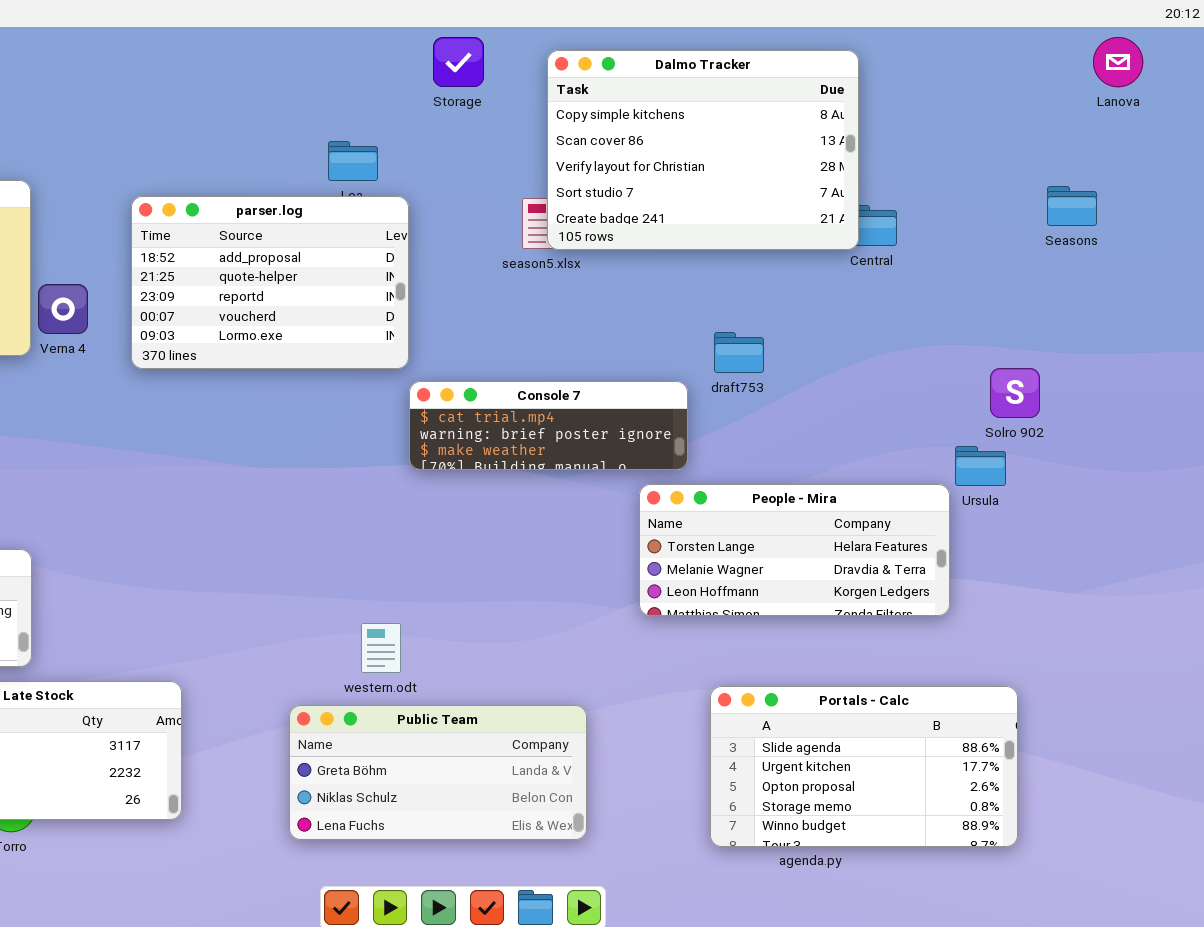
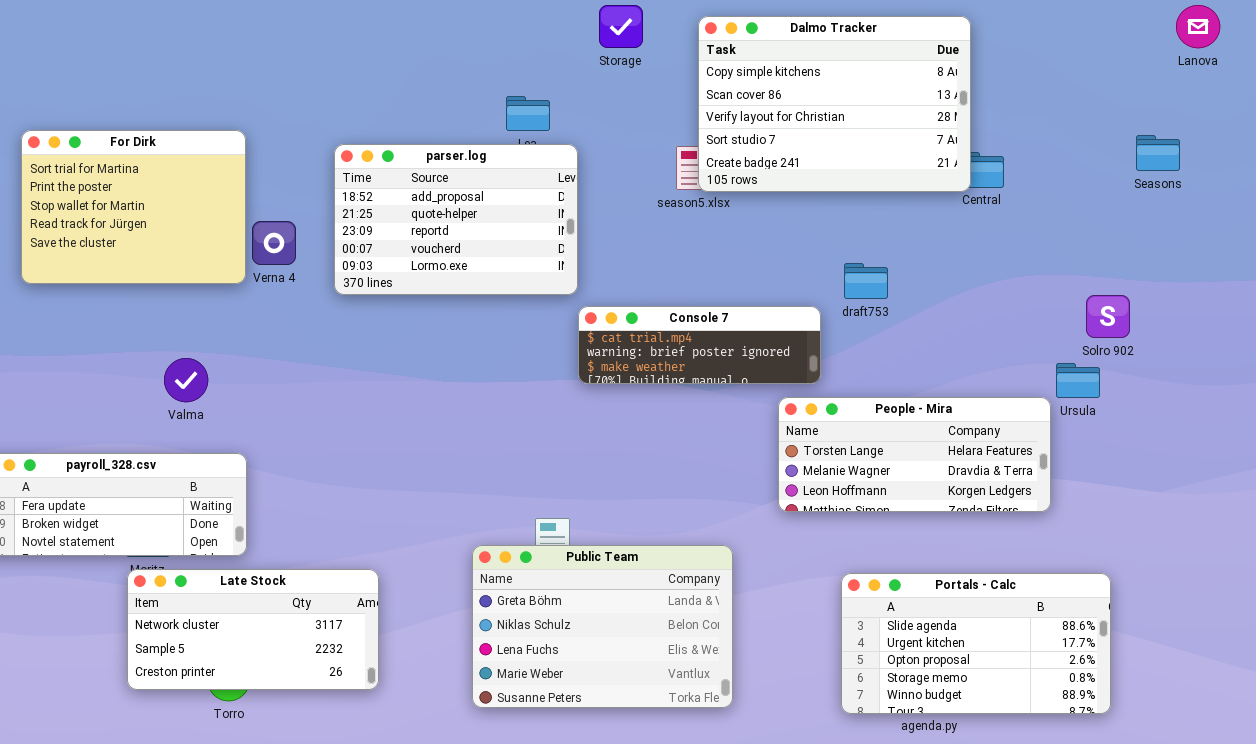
Public Team: [289,705,587,840] -> [472,545,733,708], resized

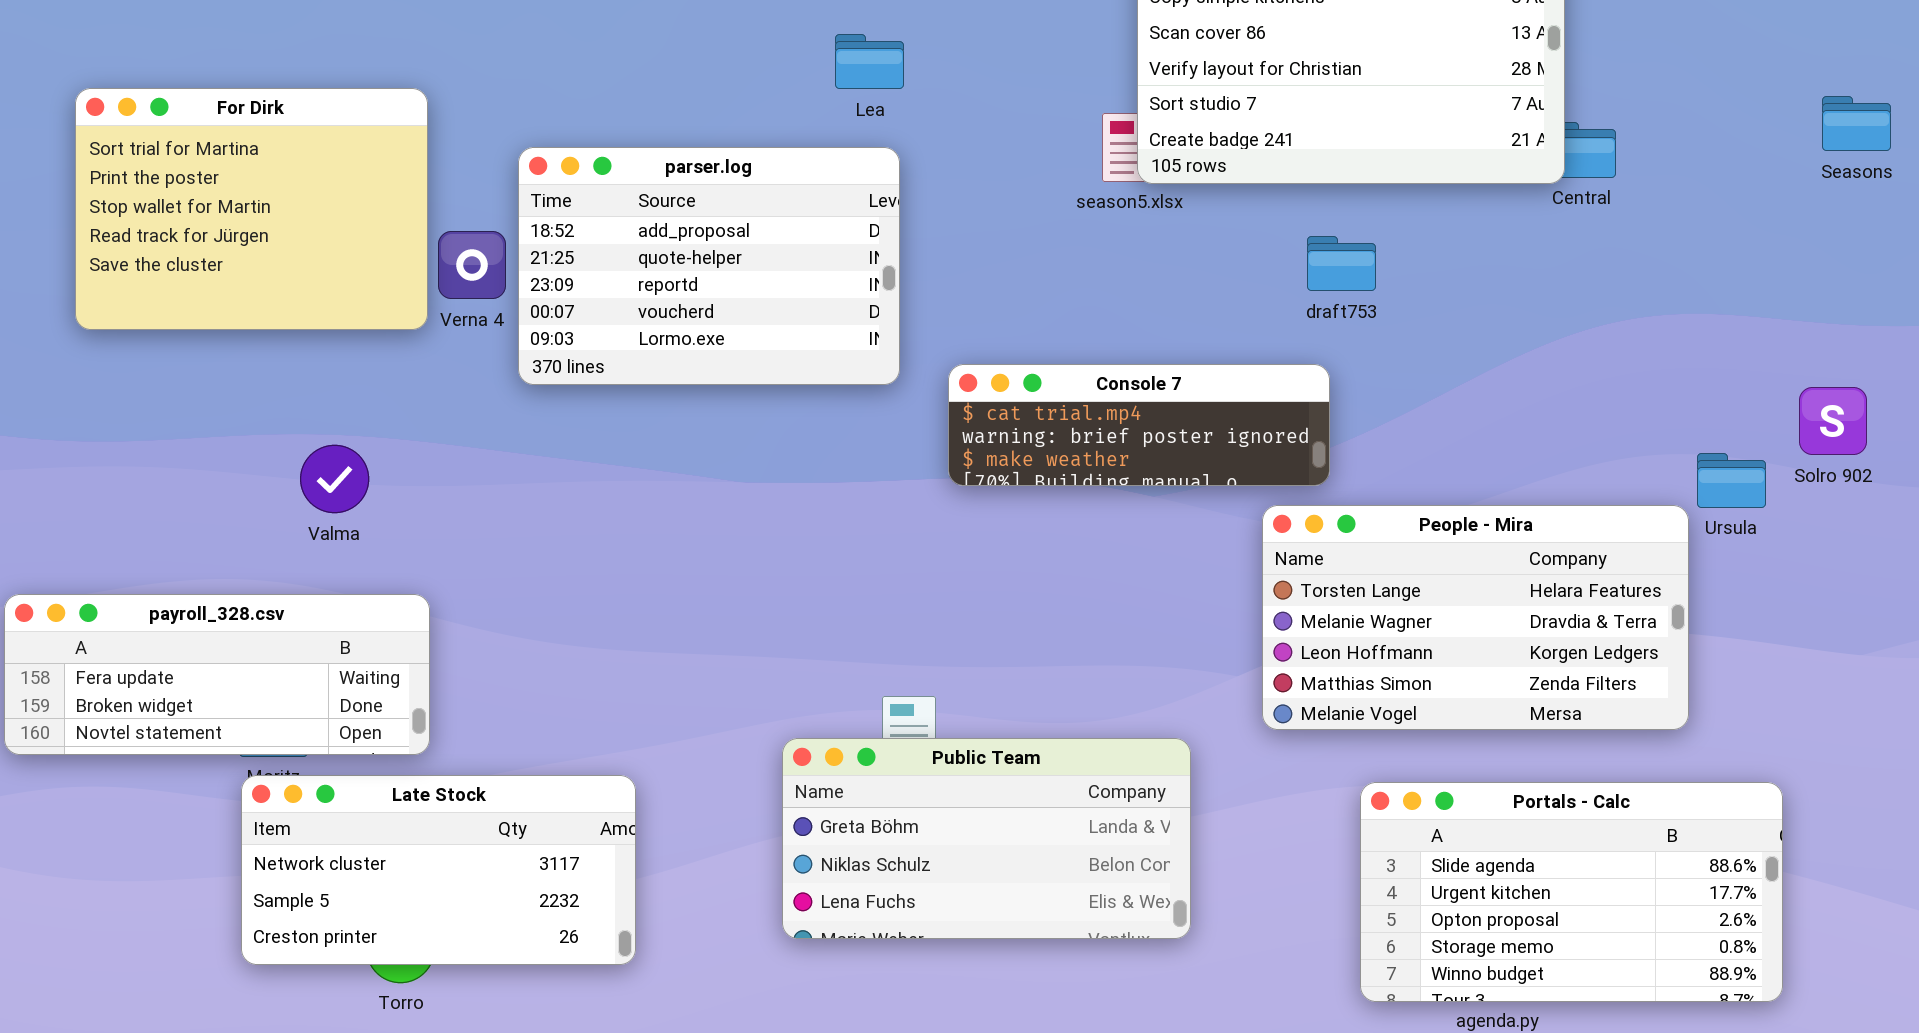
parser.log: [334,144,578,295] -> [518,147,900,385], moved
draft753: [844,263,888,299] -> [1307,236,1376,291], moved
Solro 902: [1086,295,1130,338] -> [1799,387,1867,455], moved
People - Mira: [778,397,1051,512] -> [1262,505,1689,730], resized
Public Team: [472,545,733,708] -> [782,738,1191,939], resized

